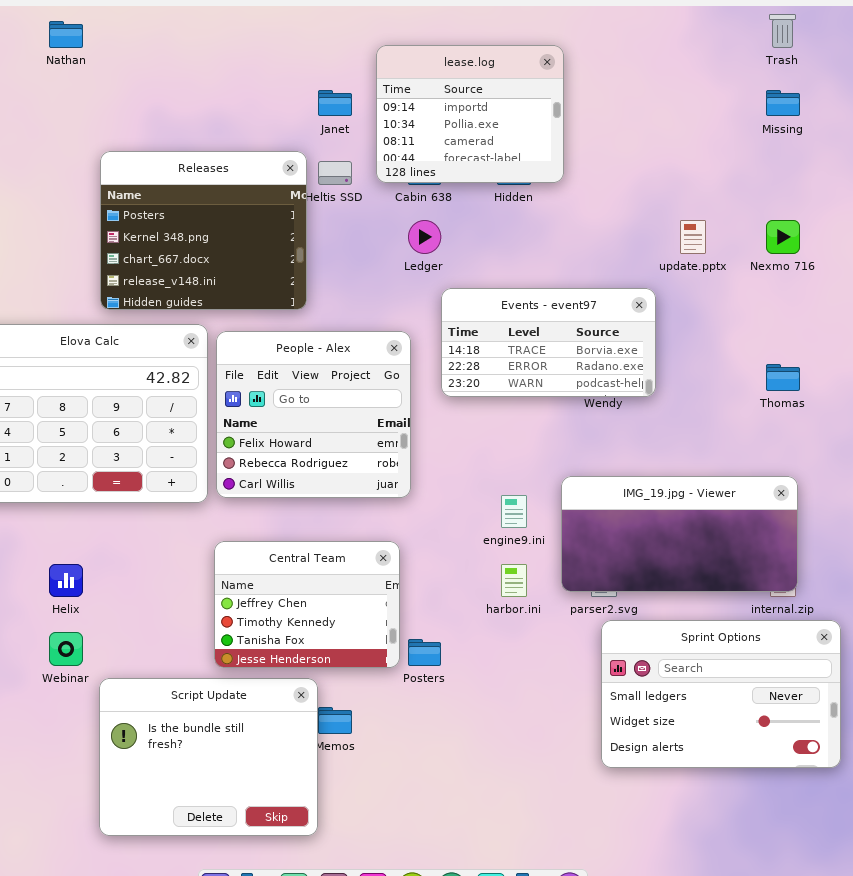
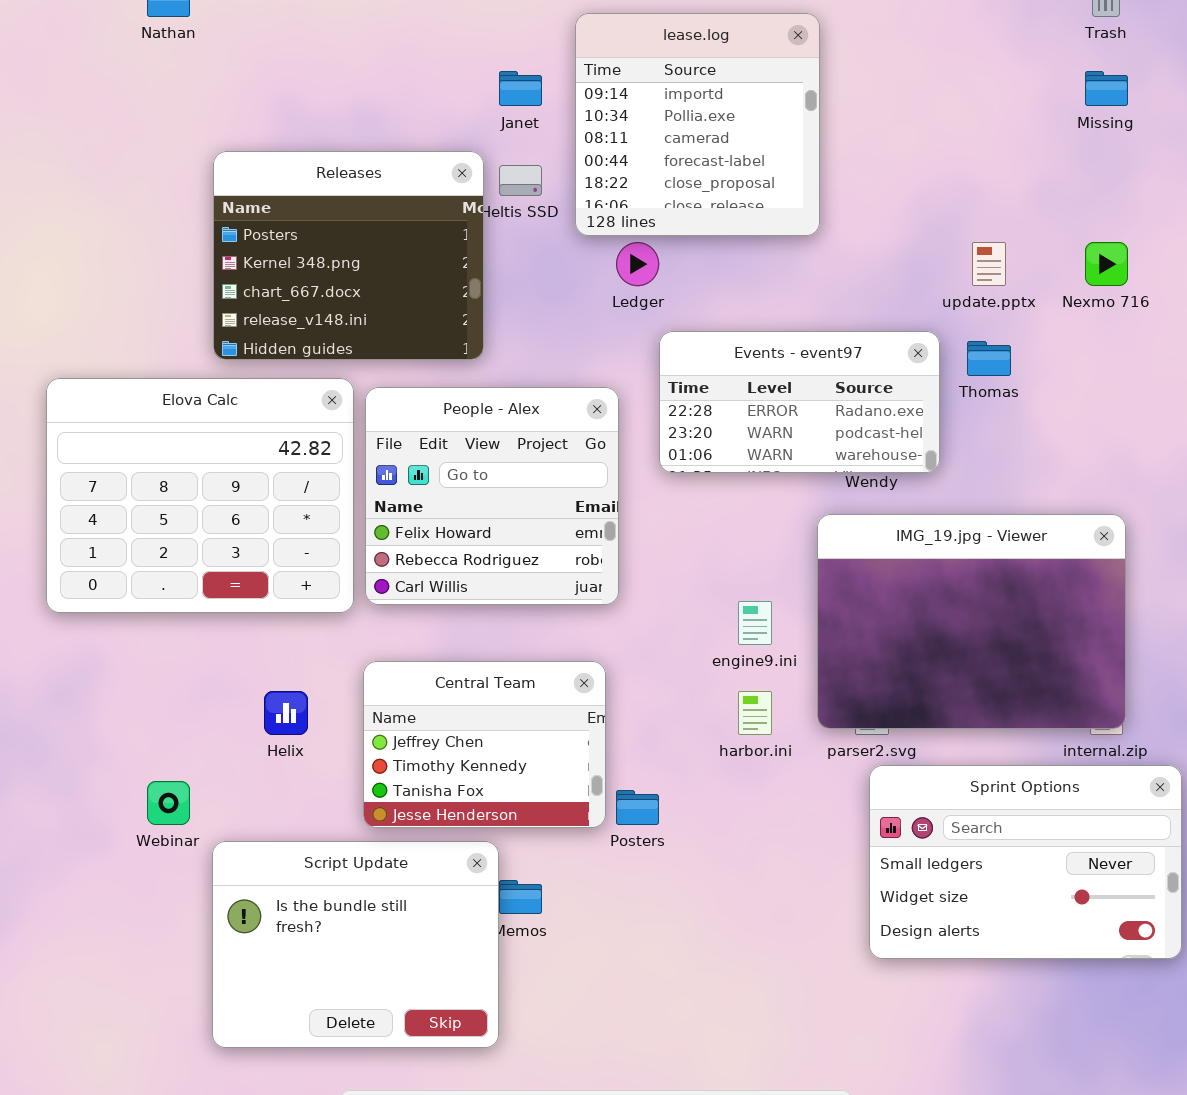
lease.log: [376,45,564,183] -> [575,13,820,236], resized
Events - event97: [441,288,656,397] -> [659,331,940,473], scrolled down 1 row
Thomas: [766,364,800,391] -> [967,341,1011,376], moved
IMG_19.jpg - Viewer: [561,476,798,592] -> [817,514,1126,729], resized
Helix: [49,564,83,597] -> [264,691,308,735], moved

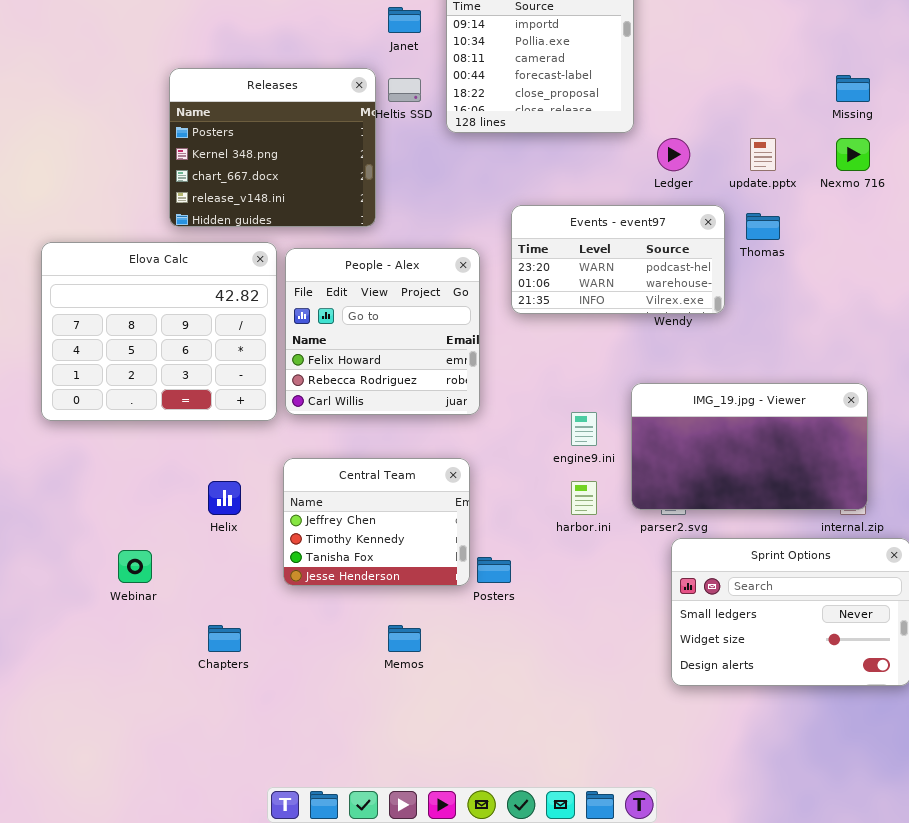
Missing: [1085,71,1128,106] -> [836,75,870,102], moved
Ledger: [616,242,659,286] -> [657,138,690,171], moved
Events - event97: [659,331,940,473] -> [511,205,725,314], scrolled down 1 row
IMG_19.jpg - Viewer: [817,514,1126,729] -> [631,383,868,510], resized
Script Update: [212,841,499,1048] -> none, closed

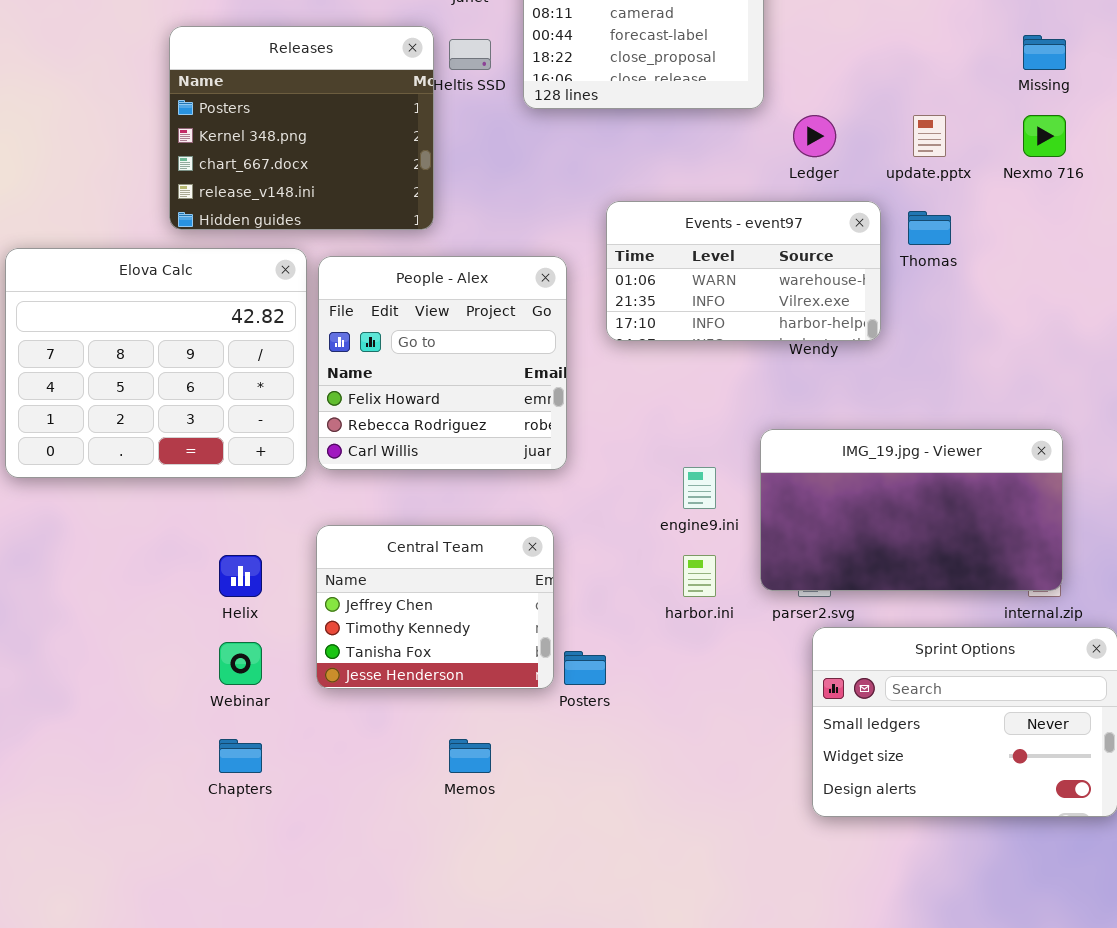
Events - event97: [511,205,725,314] -> [606,201,881,341], scrolled down 1 row
Webinar: [118,550,152,583] -> [219,642,262,685], moved

